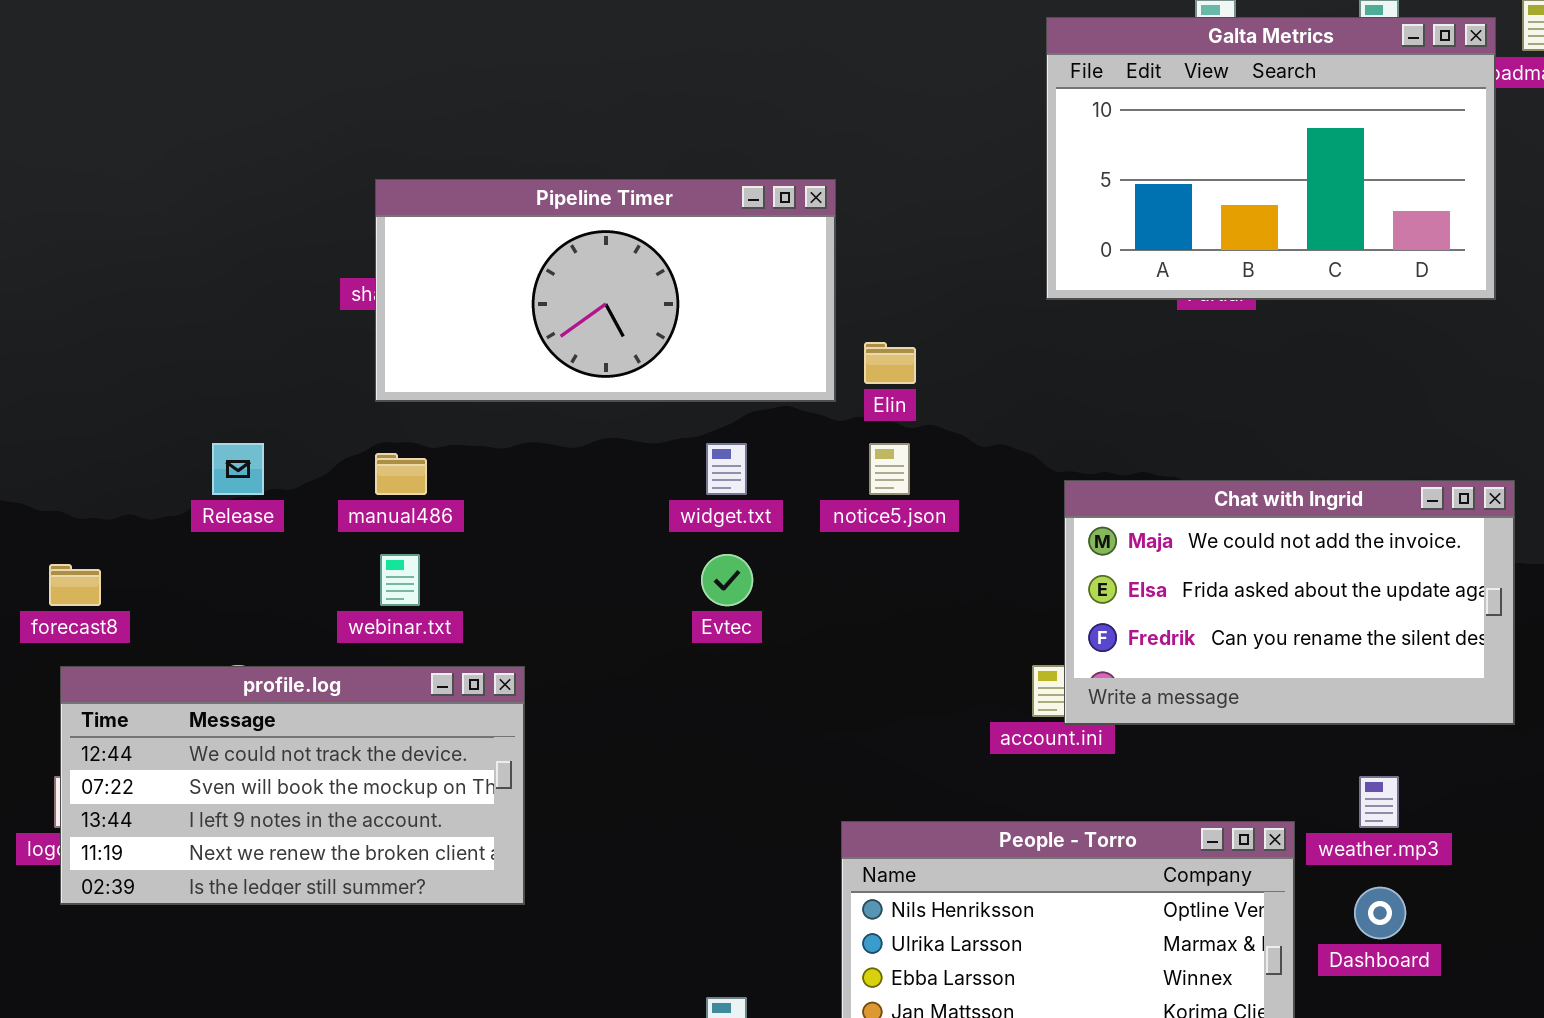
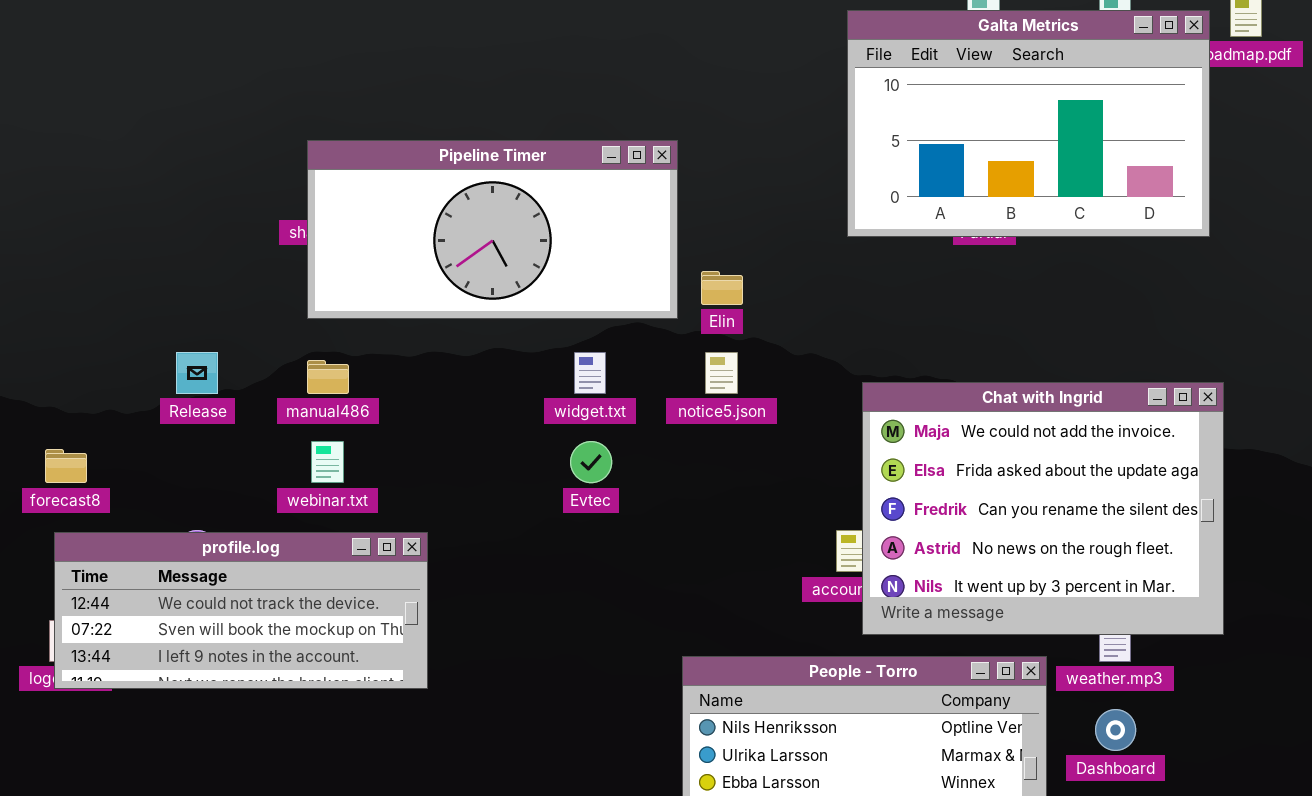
Chat with Ingrid: [1064,480,1515,725] -> [862,382,1224,635], resized
profile.log: [60,666,525,905] -> [54,532,428,689], resized

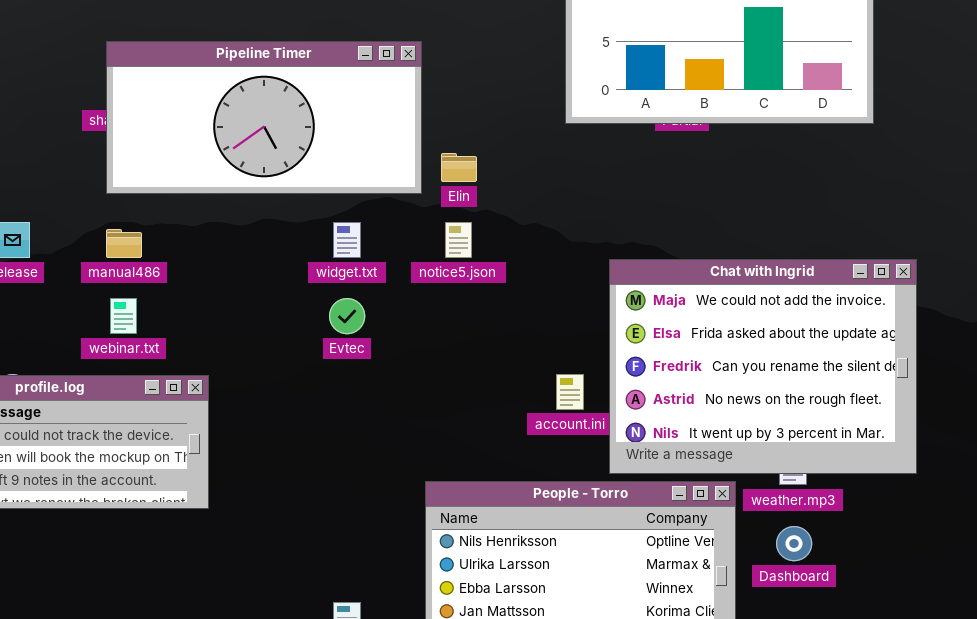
Chat with Ingrid: [862,382,1224,635] -> [609,259,917,474], moved

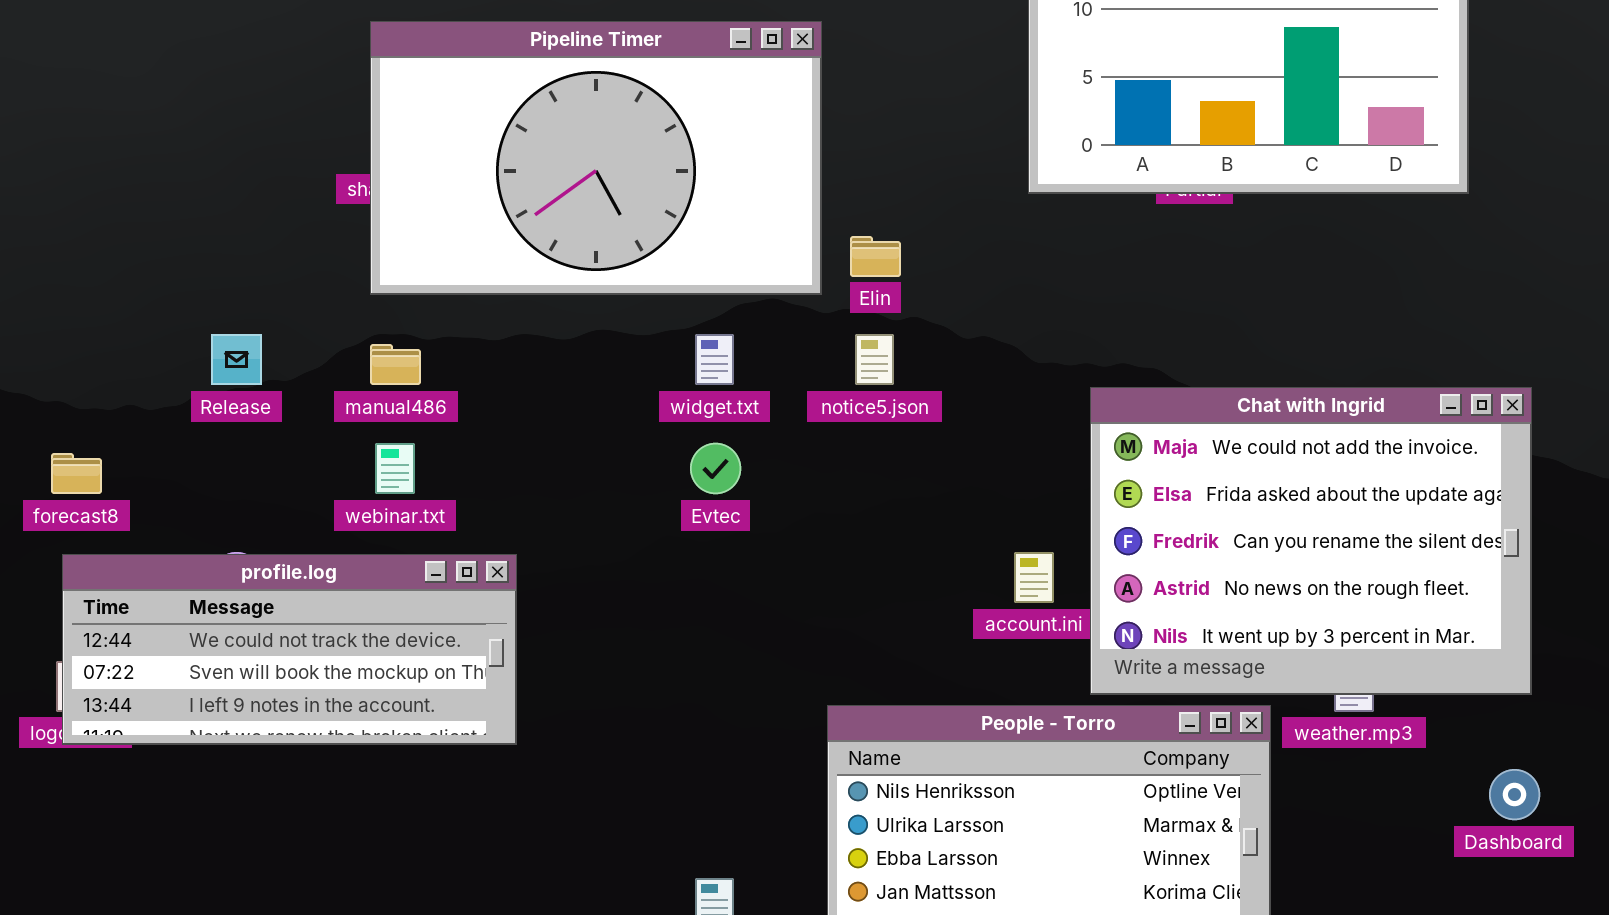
Pipeline Timer: [106,41,422,194] -> [370,21,822,295], resized
Dashboard: [776,526,812,561] -> [1489,769,1540,820], moved

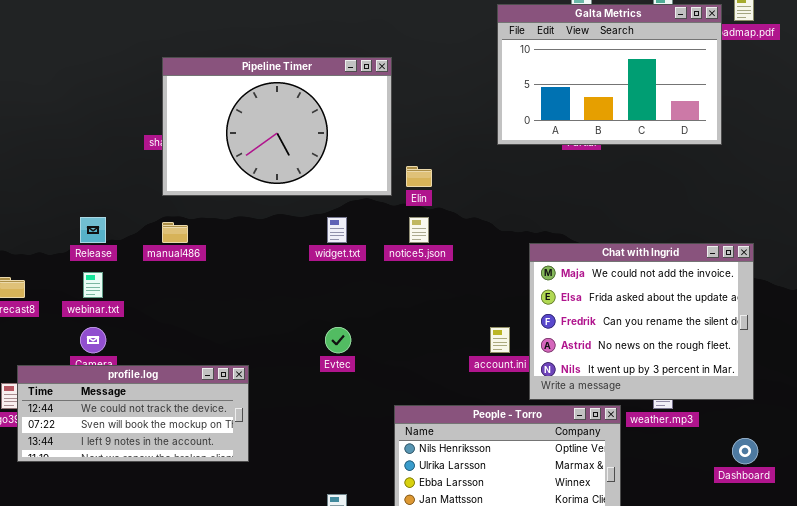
webinar.txt: [375,443,415,494] -> [83,272,103,298], moved
Evtec: [690,443,741,494] -> [325,327,351,353], moved
profile.log: [62,554,517,745] -> [17,365,249,462], moved

